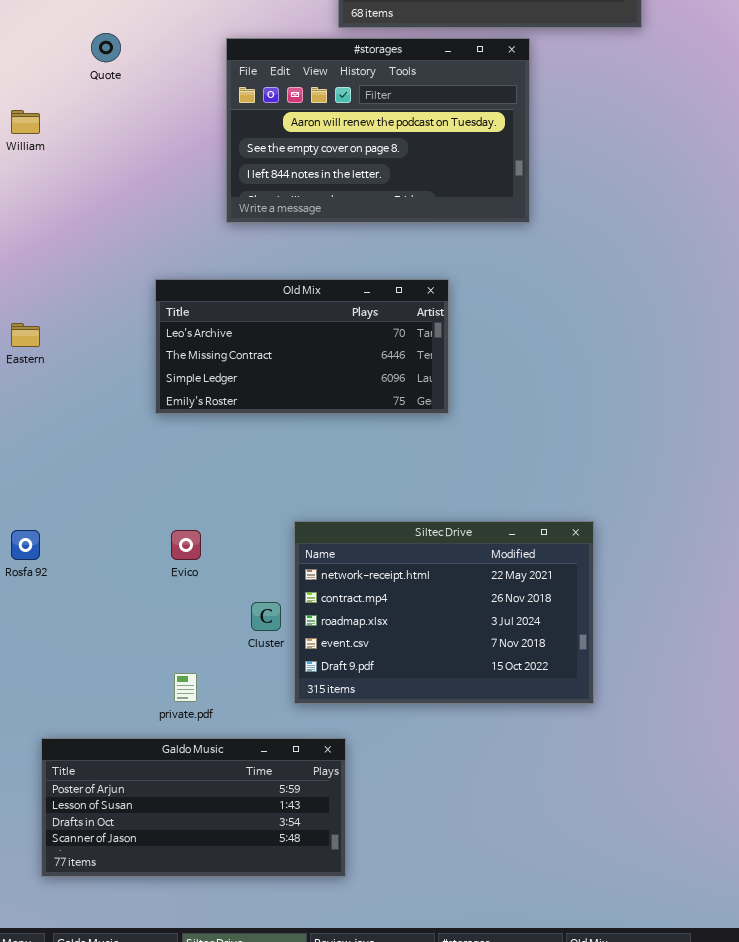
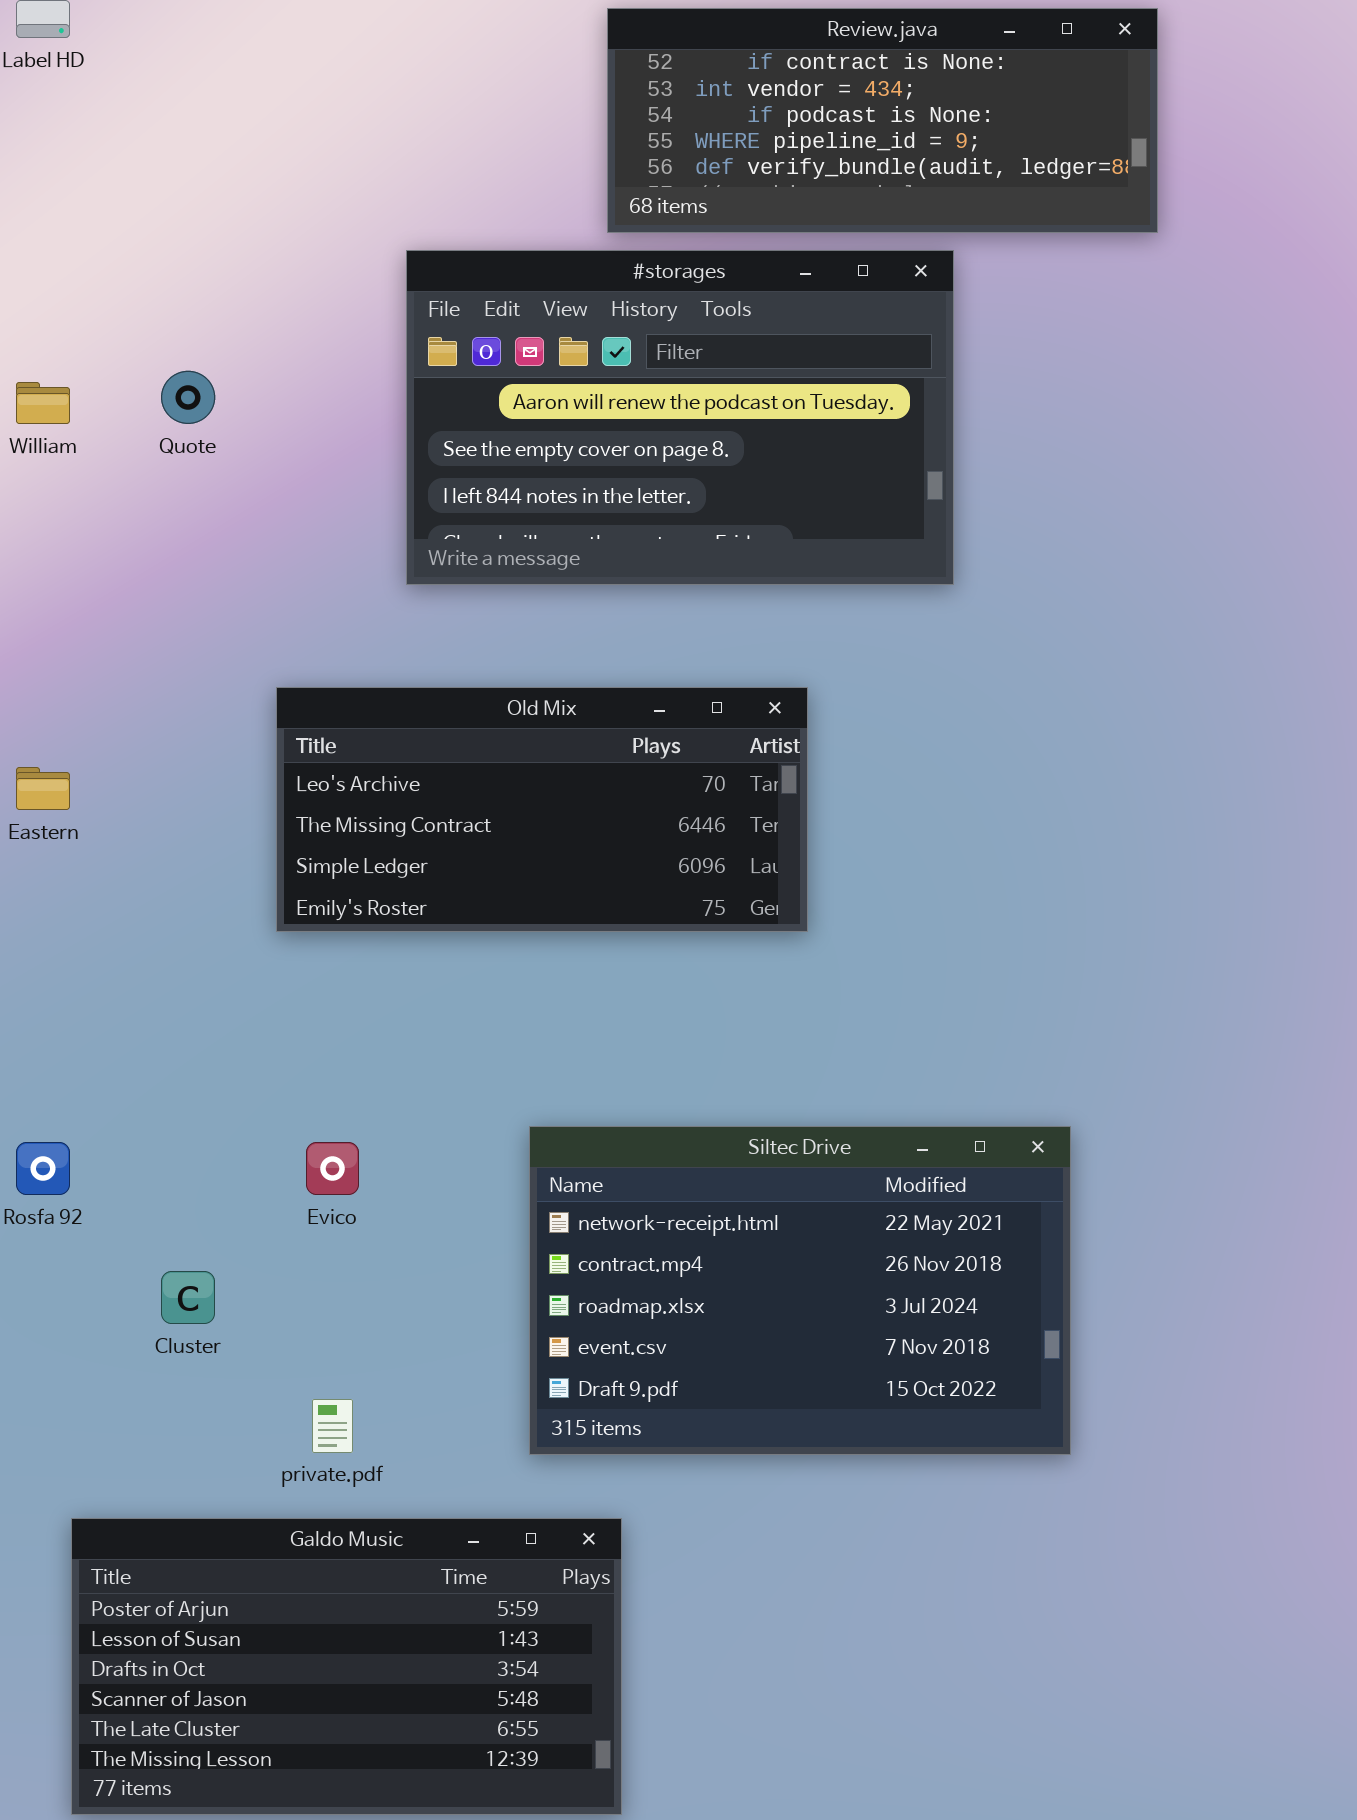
Quote: [91,33,121,62] -> [161,371,215,424], moved
Cluster: [251,602,281,631] -> [161,1271,215,1324], moved
Galdo Music: [41,738,346,877] -> [71,1518,622,1815], resized

